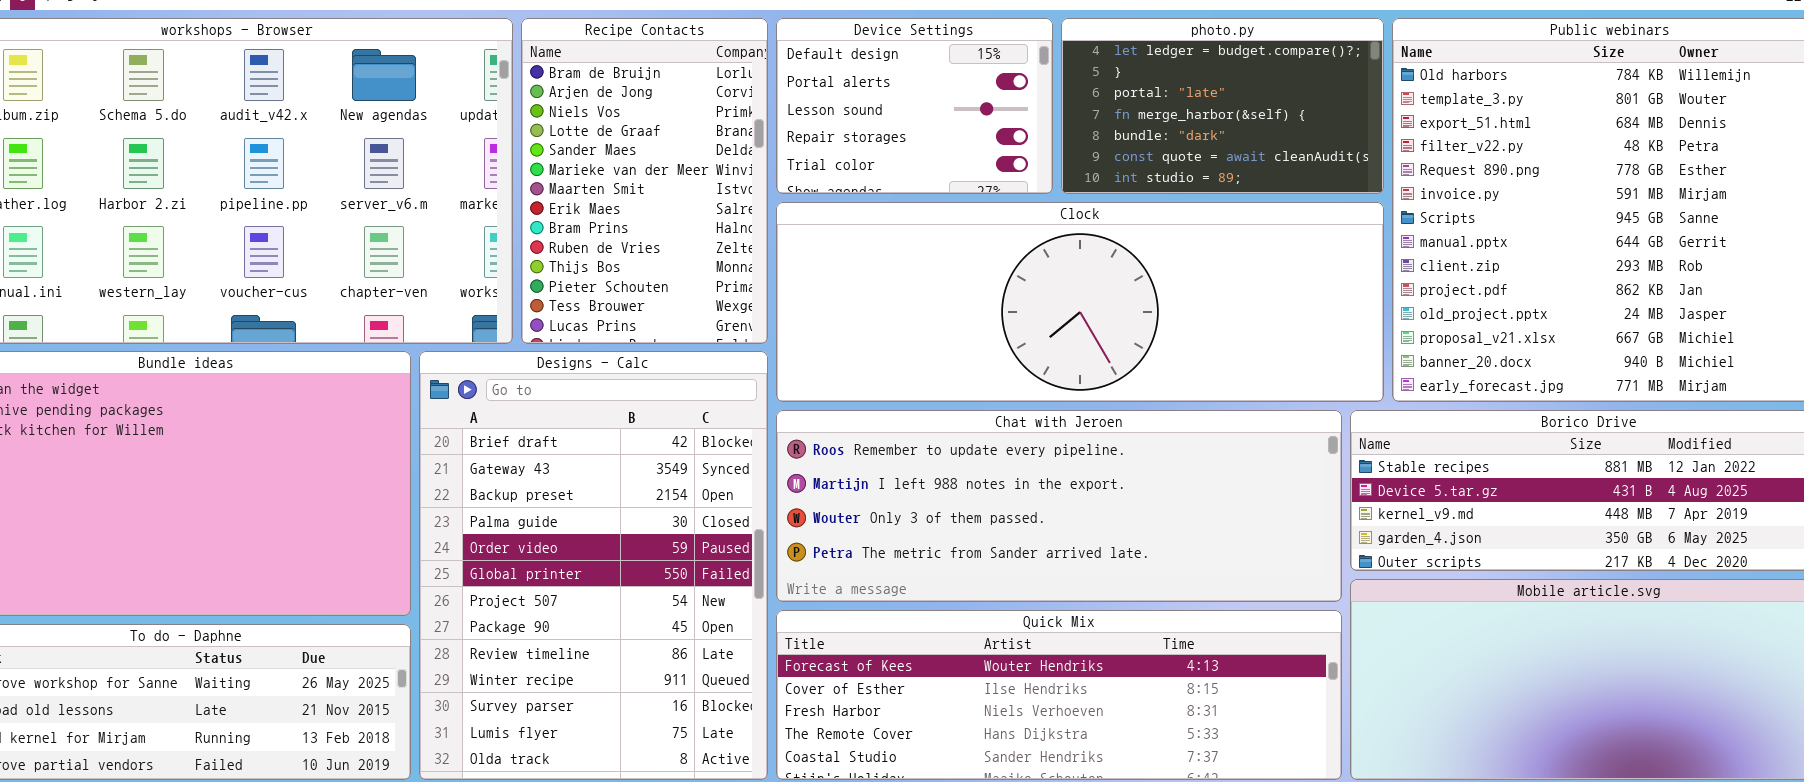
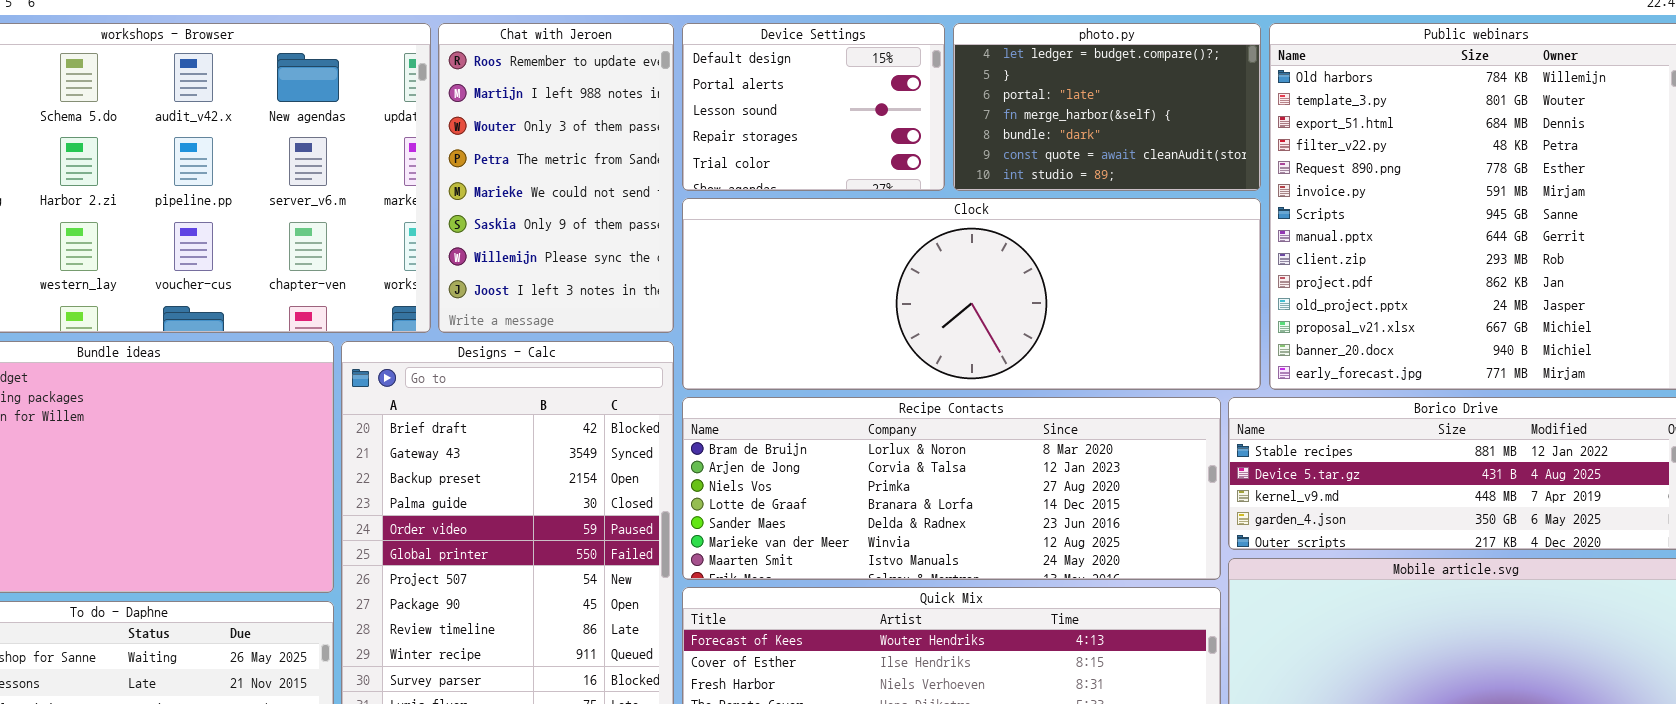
Recipe Contacts: [521,18,768,344] -> [682,397,1221,580], moved, resized
Chat with Jeroen: [776,410,1342,602] -> [438,23,674,333], moved, resized

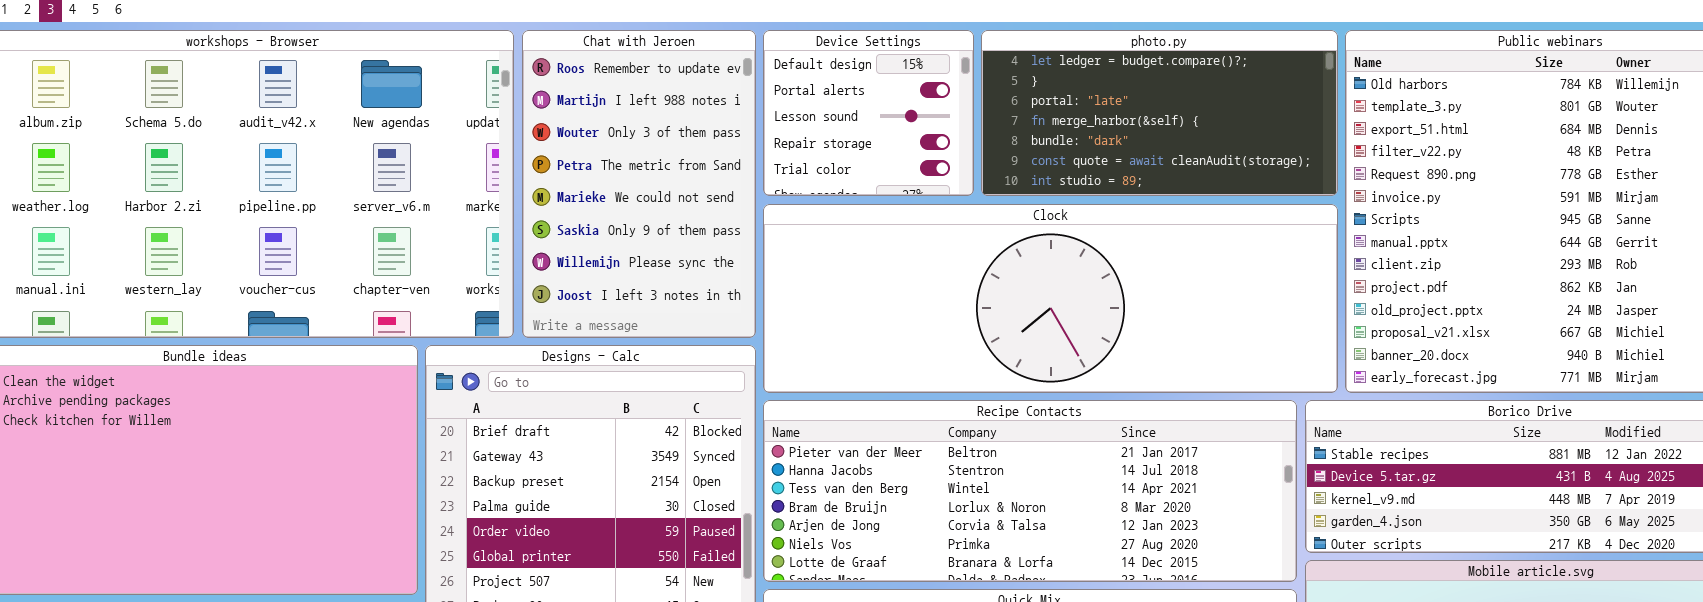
Device Settings: [682,23,945,191] -> [763,30,974,196], resized
photo.py: [953,23,1261,191] -> [981,30,1338,196], resized
Recipe Contacts: [682,397,1221,580] -> [763,400,1297,582], scrolled up 3 rows

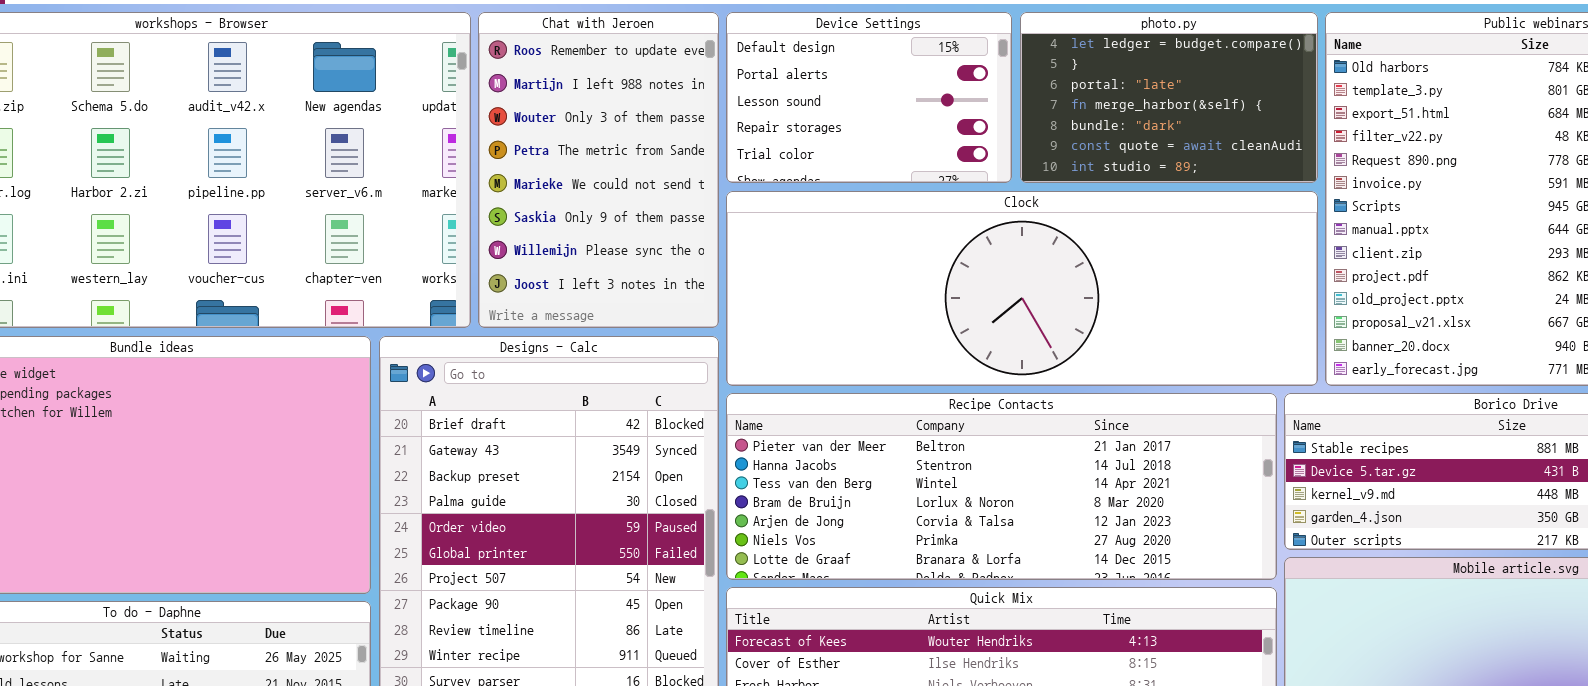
Device Settings: [763,30,974,196] -> [726,12,1012,183], resized
photo.py: [981,30,1338,196] -> [1020,12,1318,183], resized

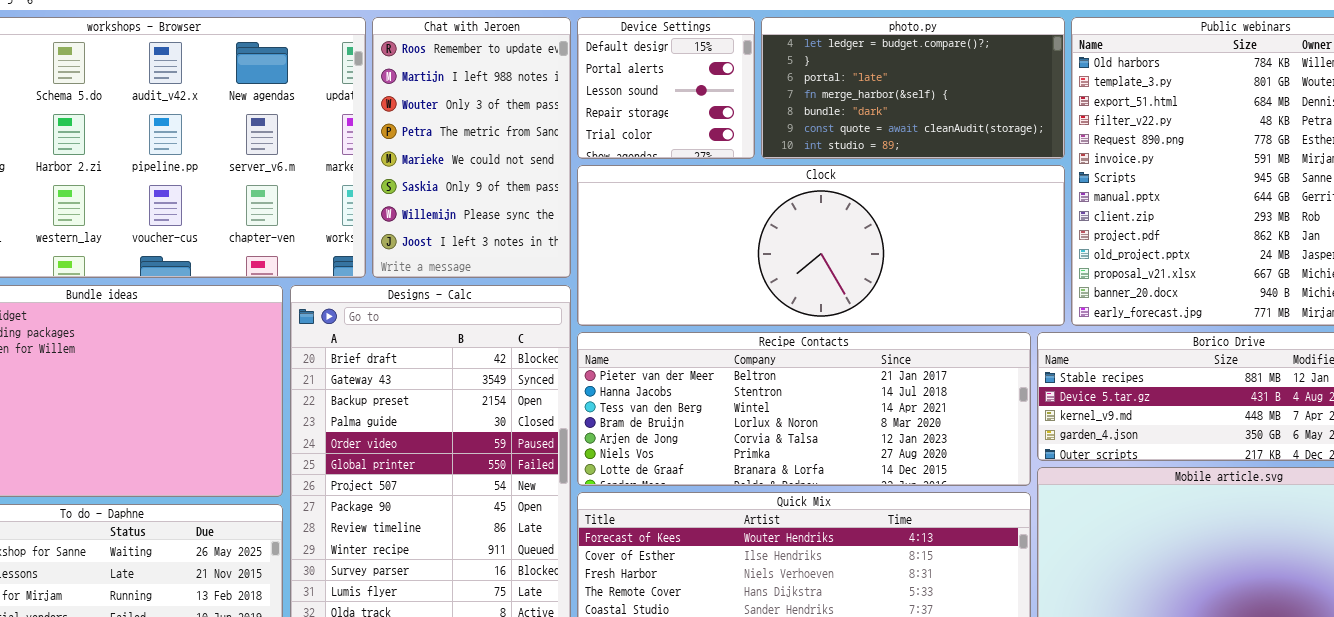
Device Settings: [726,12,1012,183] -> [577,17,755,159], resized
photo.py: [1020,12,1318,183] -> [761,17,1065,159], resized

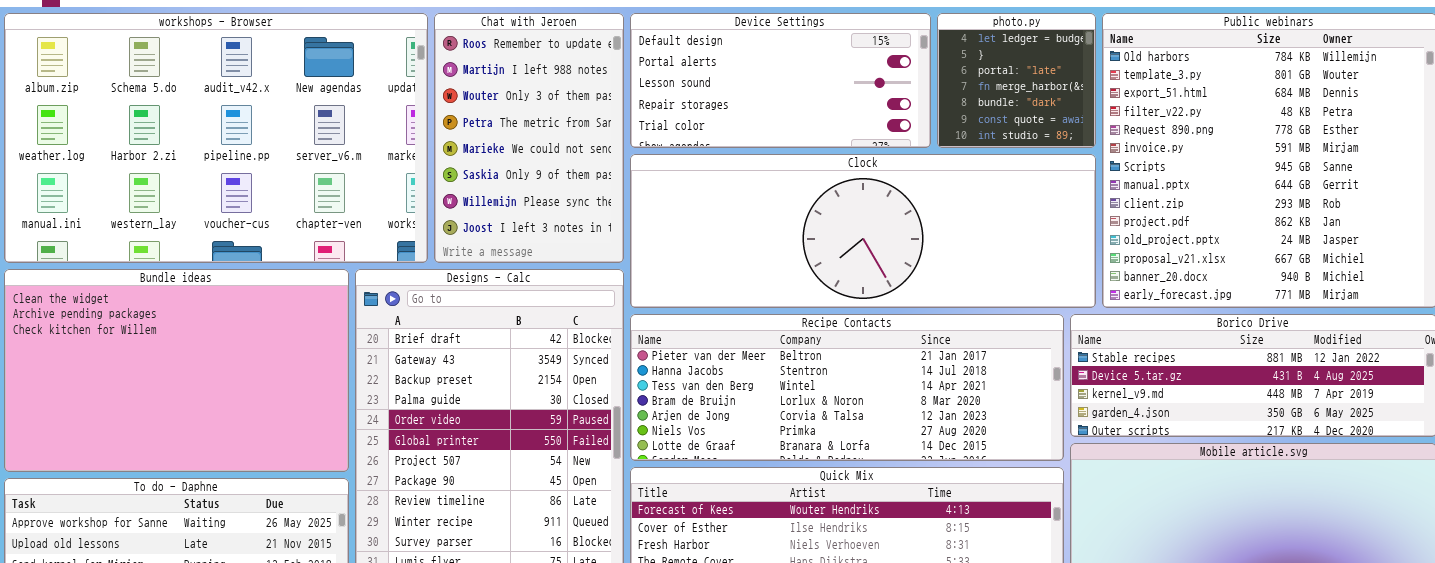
Device Settings: [577,17,755,159] -> [630,13,931,148], resized
photo.py: [761,17,1065,159] -> [937,13,1096,148], resized

